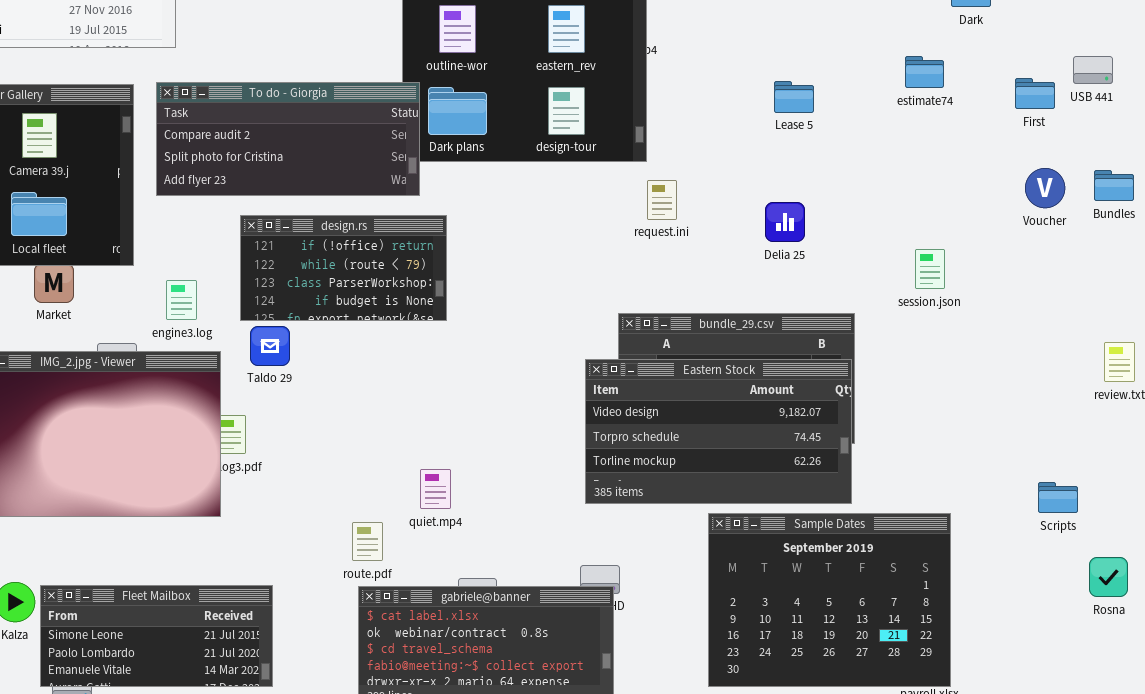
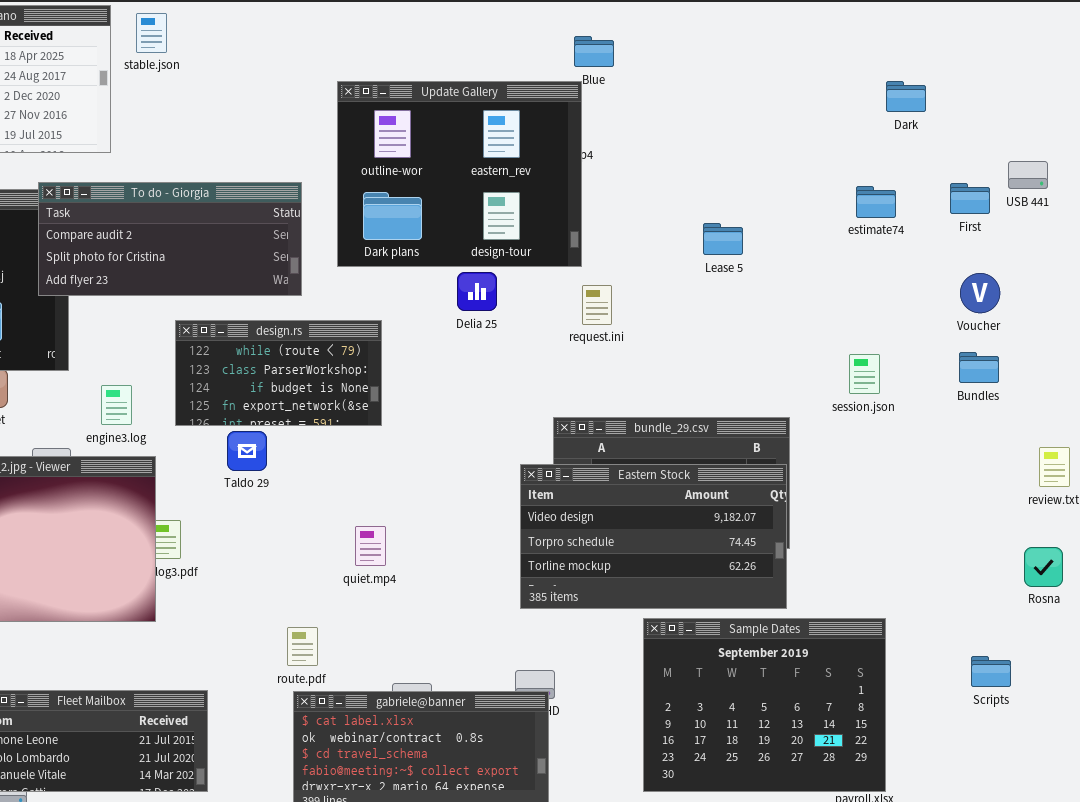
estimate74: [905,56,944,88] -> [856,186,896,218], moved
Lease 5: [774,81,814,113] -> [703,223,743,255], moved
To do - Giorgia: [156,82,420,196] -> [38,182,302,296], moved
Bundles: [1094,170,1134,201] -> [959,352,999,383], moved
Delia 25: [765,202,805,242] -> [457,272,497,311], moved
design.rs: [240,215,447,321] -> [175,320,382,426], scrolled down 1 row
Taldo 29: [250,326,290,366] -> [227,431,267,471], moved
quiet.mp4: [420,469,451,509] -> [355,526,386,566], moved
Scripts: [1038,482,1078,513] -> [971,656,1011,687], moved
Rosna: [1089,557,1128,597] -> [1024,547,1063,587], moved

